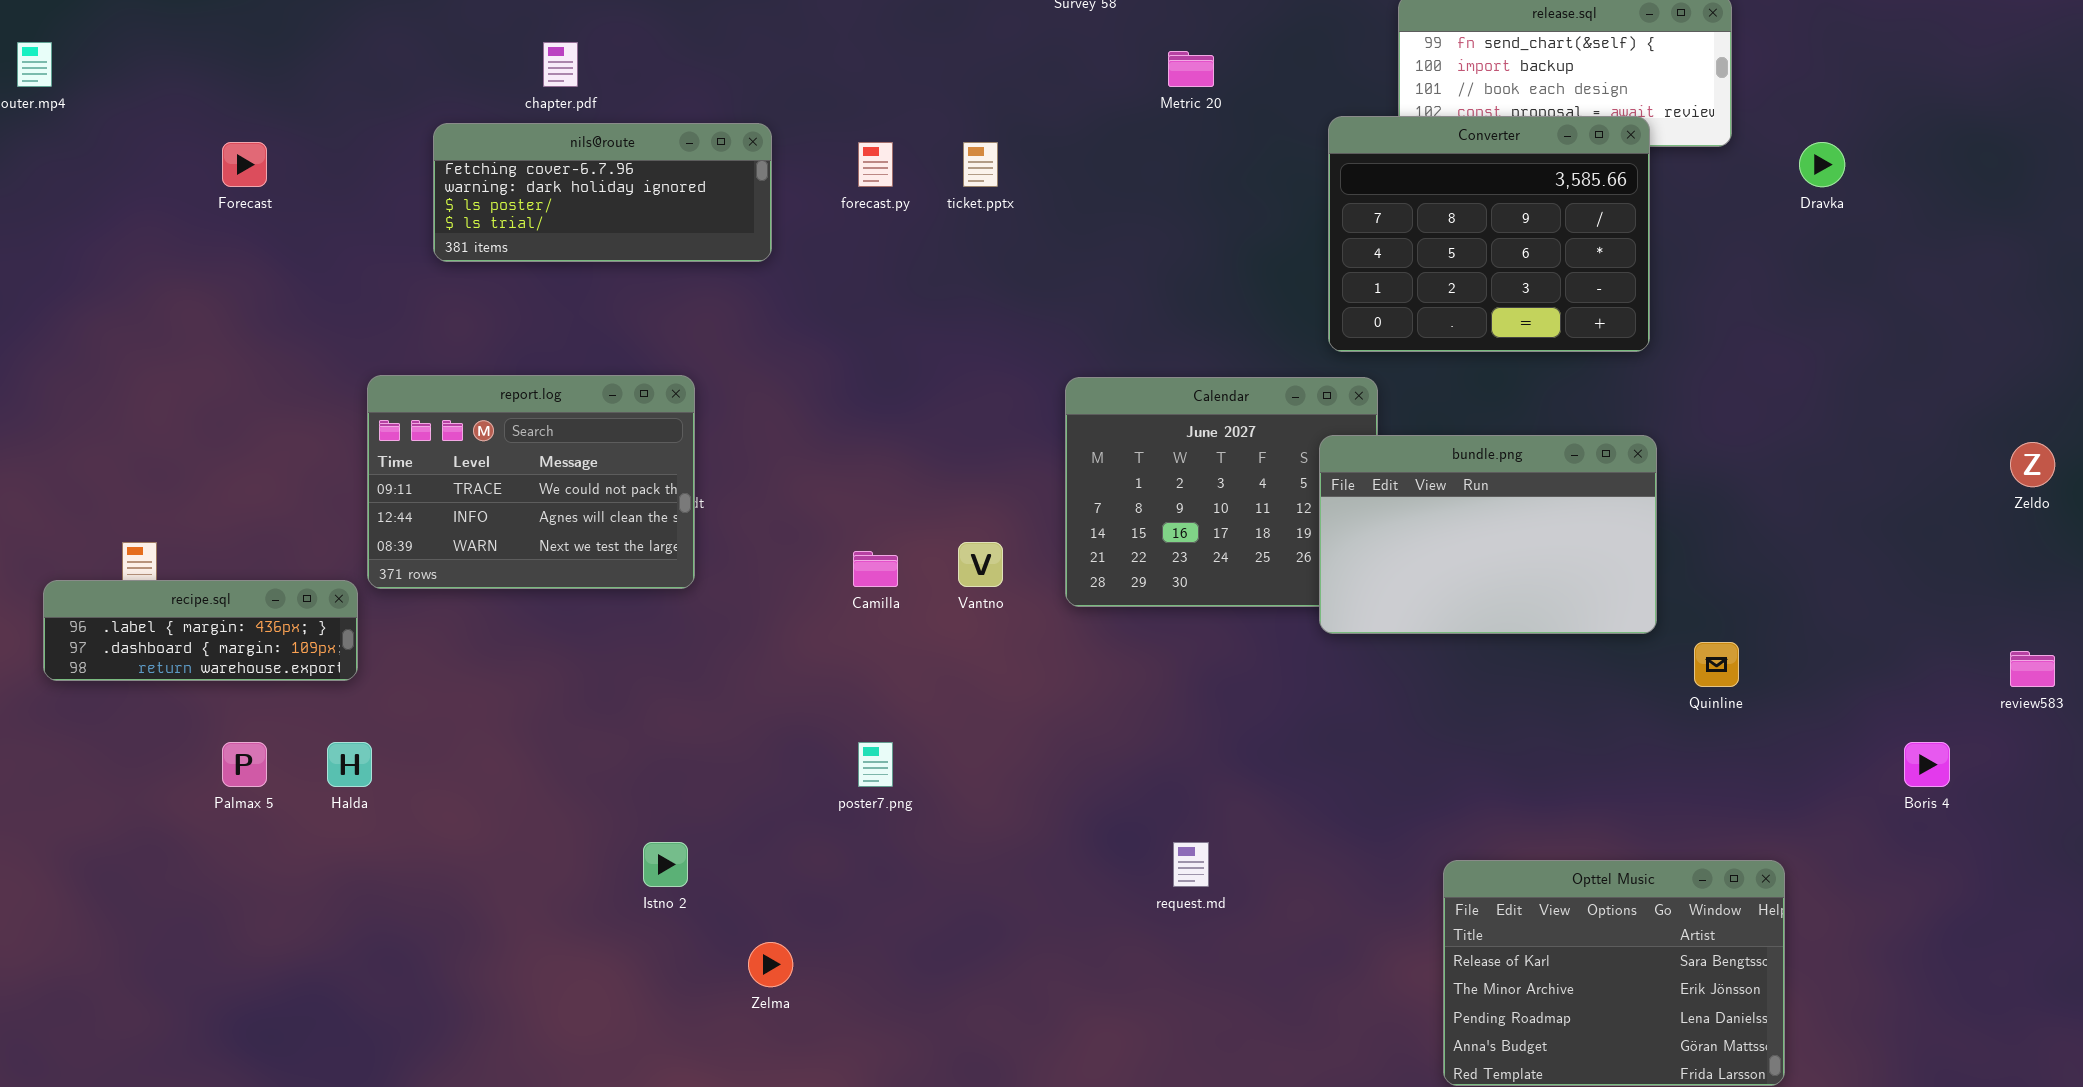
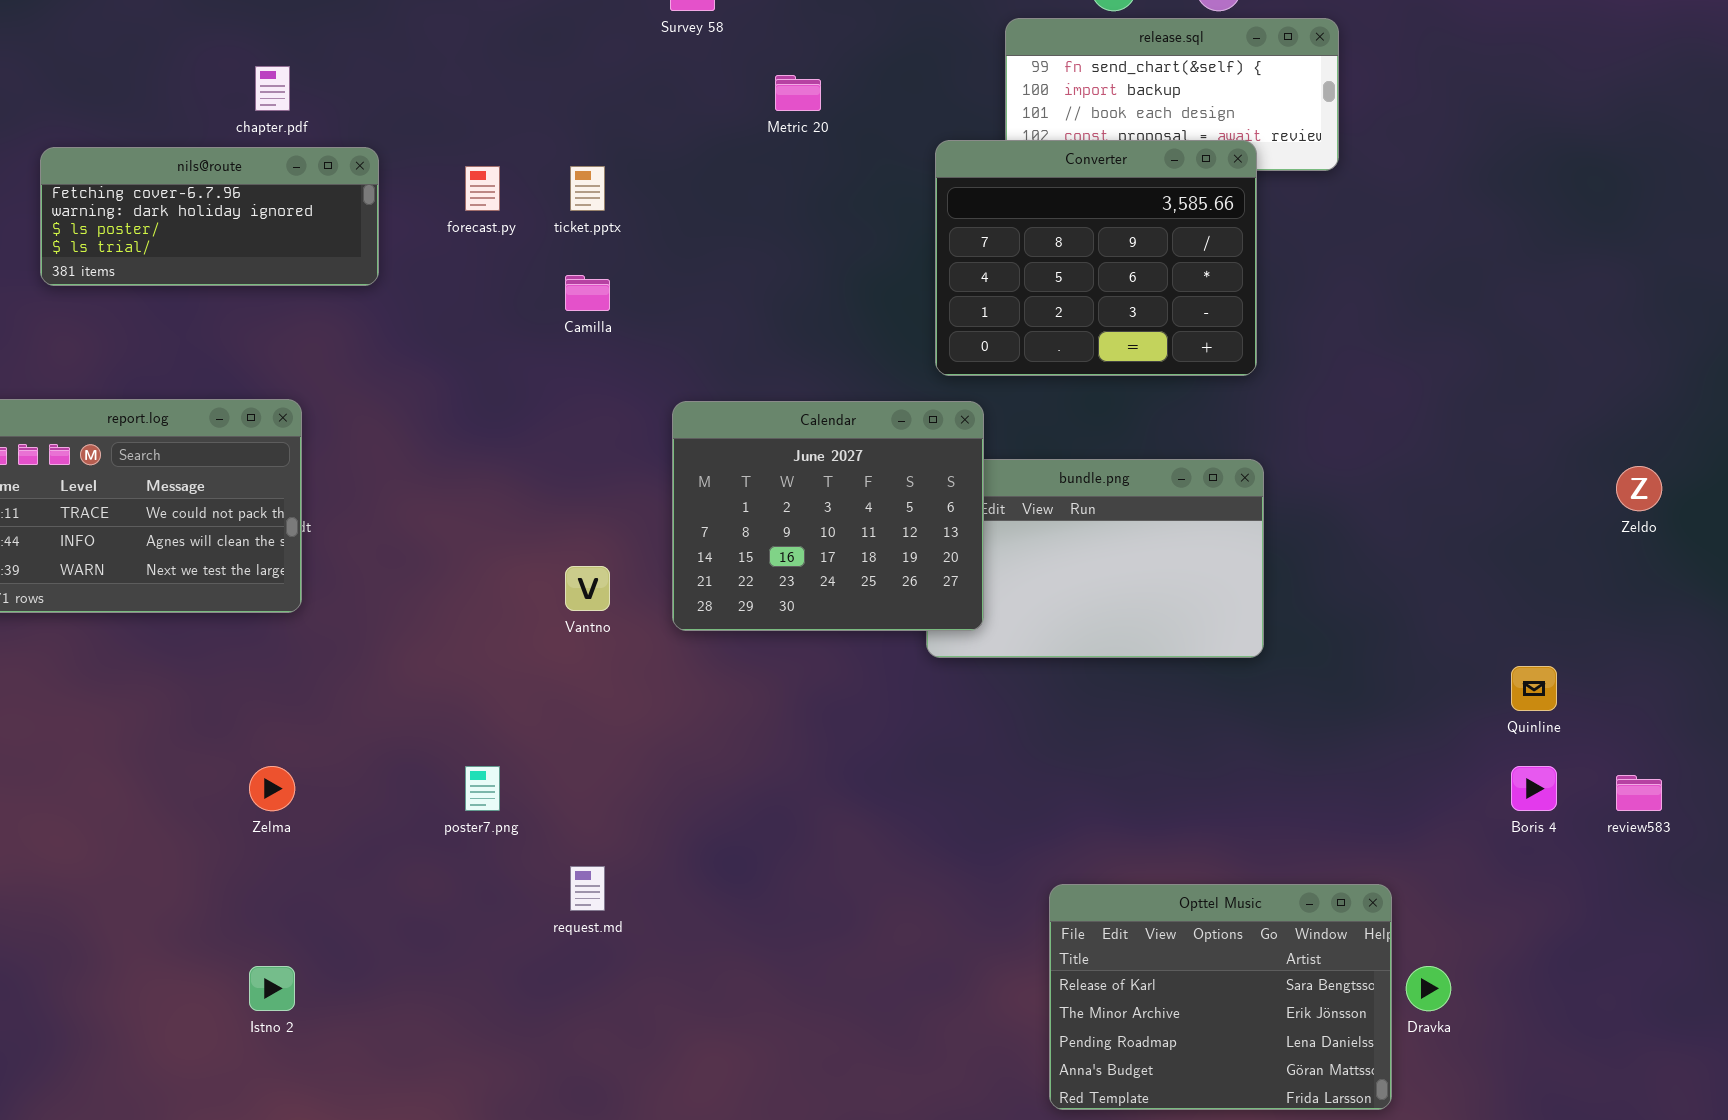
chapter.pdf: [543,42,578,87] -> [255,66,290,111], moved
Dravka: [1799,142,1845,187] -> [1406,966,1451,1011], moved
Calendar: [1065,377,1378,607] -> [672,401,984,631], raised
Camilla: [853,551,898,587] -> [565,275,610,311], moved
Quinline: [1694,642,1739,687] -> [1511,666,1557,711], moved
review583: [2010,651,2055,687] -> [1616,775,1662,811], moved
Istno 2: [643,842,688,887] -> [249,966,295,1011], moved
request.md: [1173,842,1209,887] -> [570,866,605,911], moved
Zelma: [748,942,793,987] -> [249,766,295,811], moved

